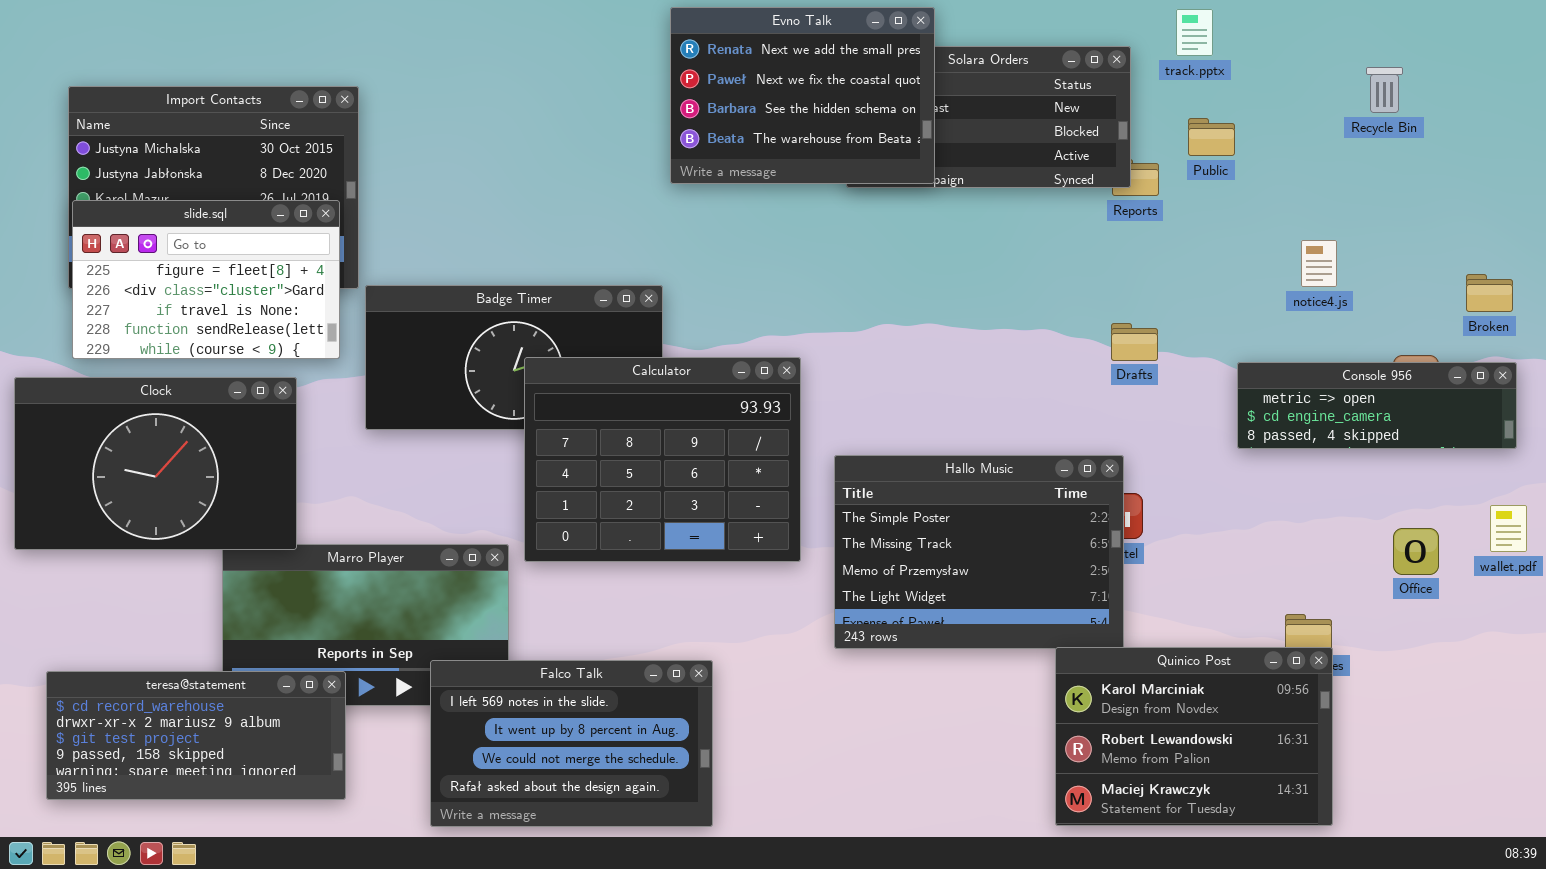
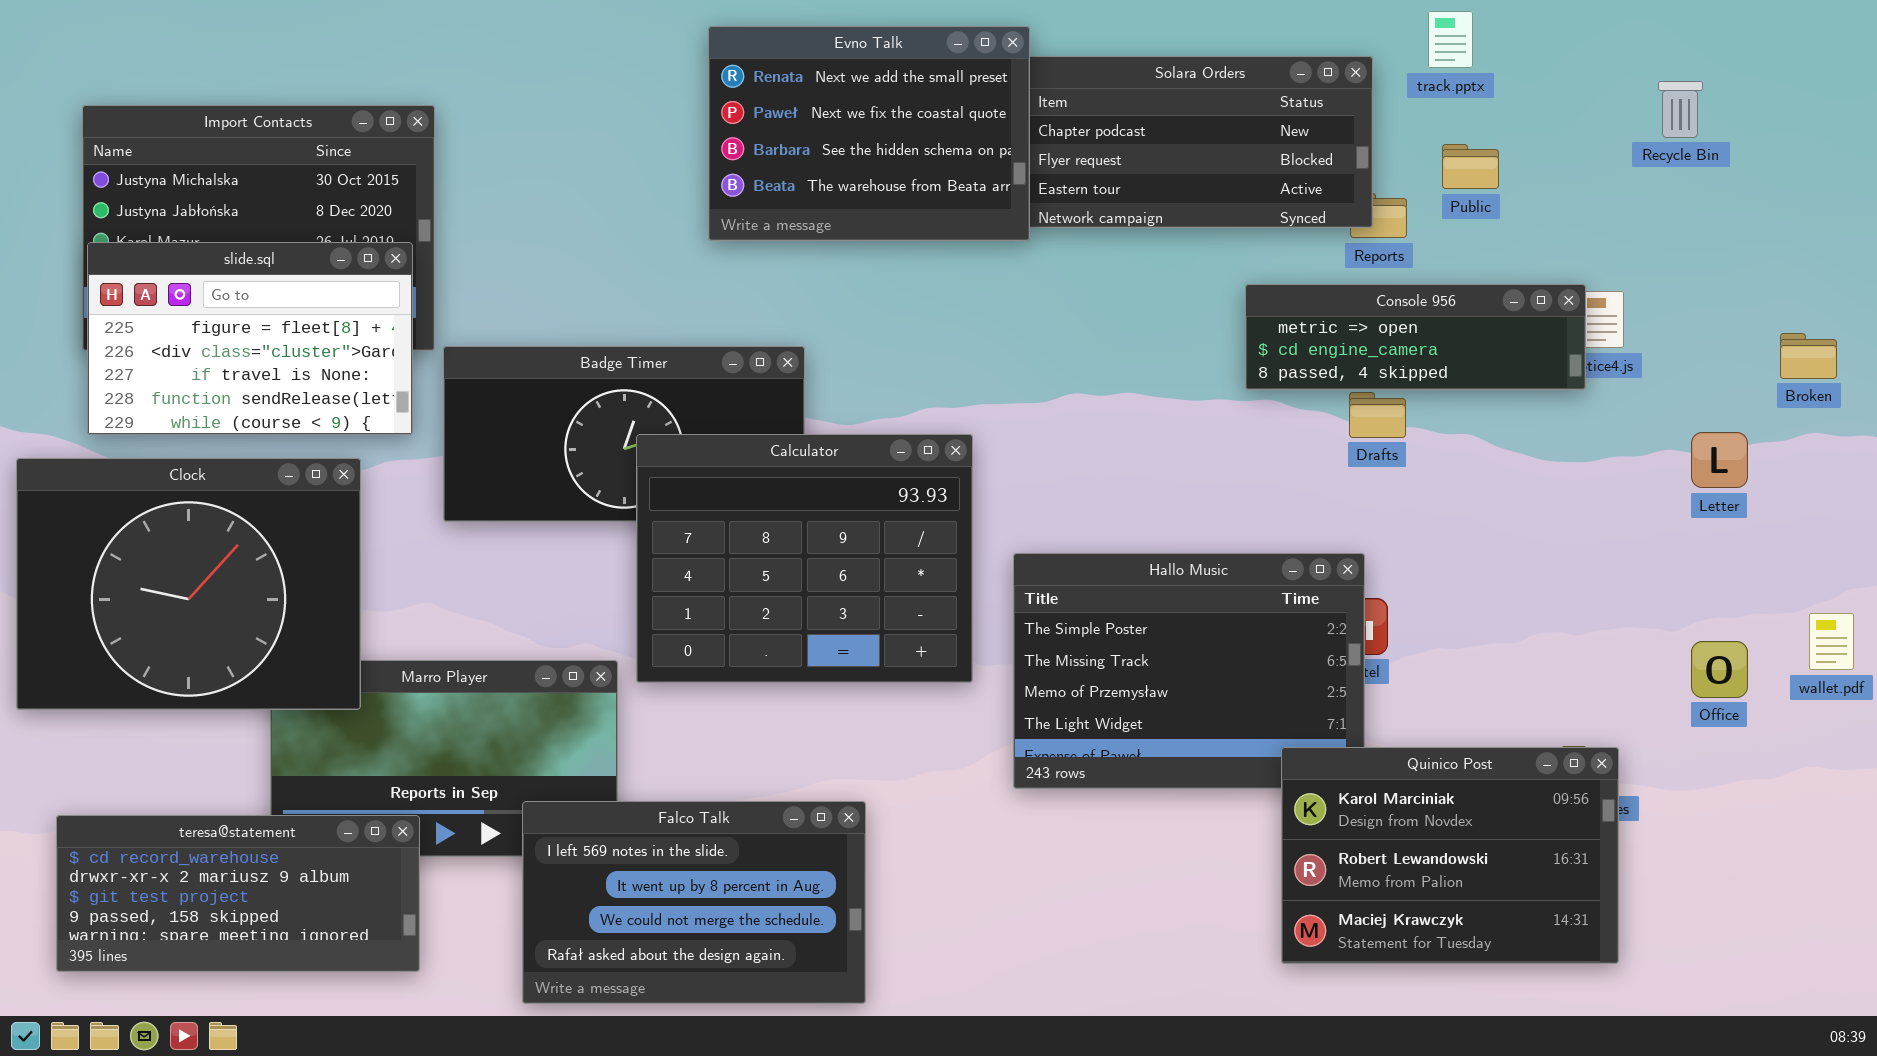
Evno Talk: [670,7,935,184] -> [708,26,1030,241], moved
Console 956: [1237,362,1517,449] -> [1245,284,1586,390], moved
Clock: [14,377,297,550] -> [16,458,361,710], resized
Quinico Post: [1055,647,1333,826] -> [1281,747,1619,964], moved

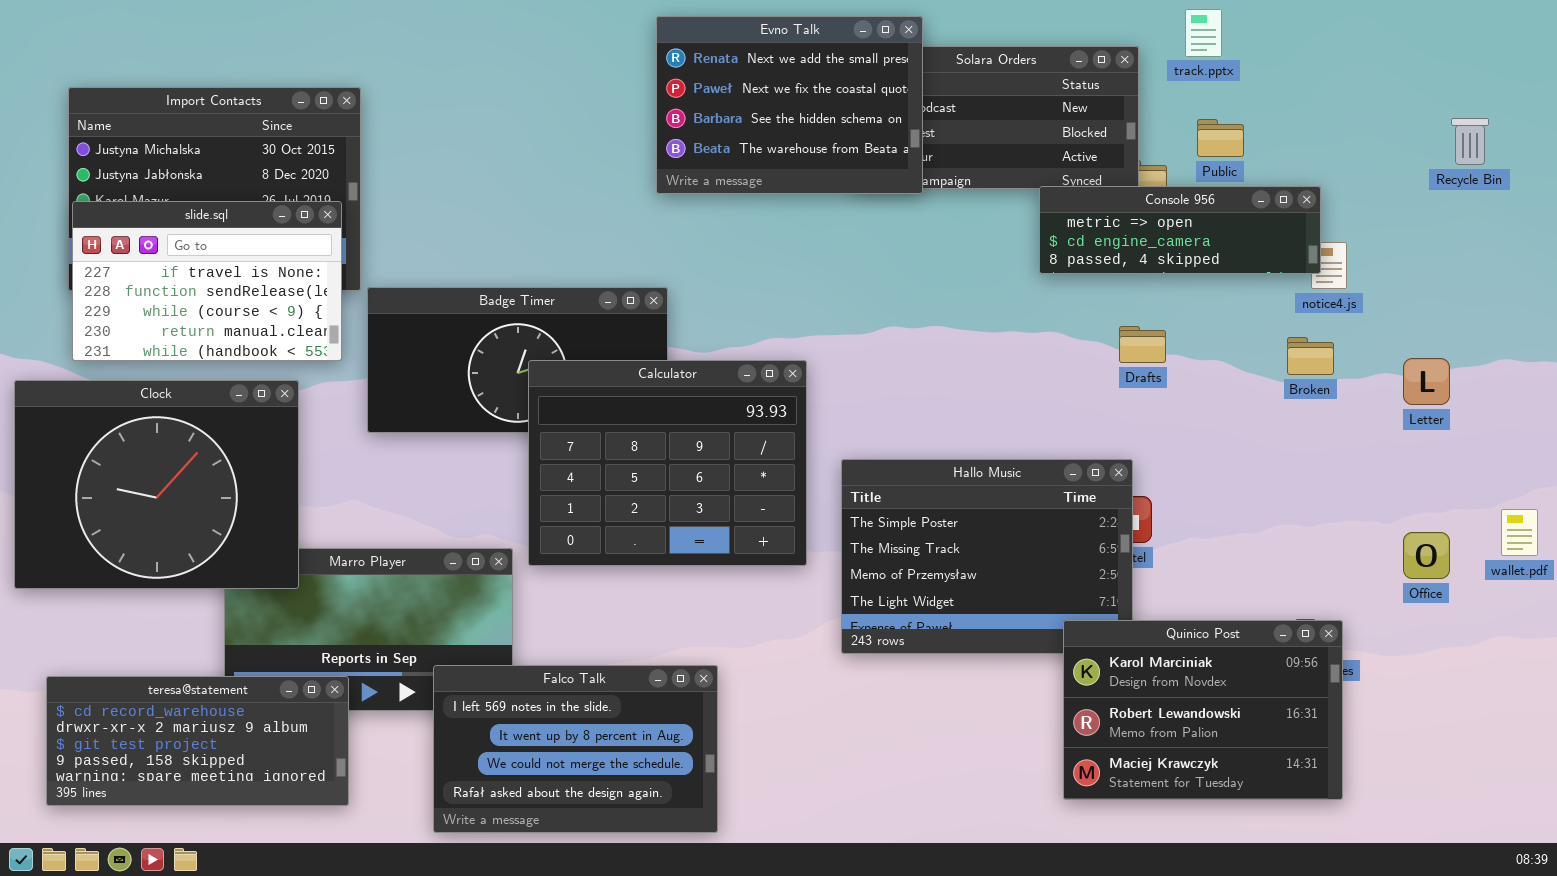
Evno Talk: [708,26,1030,241] -> [656,16,923,194], moved
Recycle Bin: [1658,81,1703,138] -> [1451,118,1489,165], moved
slide.sql: [87,242,413,435] -> [72,201,342,361], scrolled down 2 rows
Console 956: [1245,284,1586,390] -> [1039,186,1321,274], moved
Broken: [1780,333,1837,379] -> [1287,337,1334,375], moved

